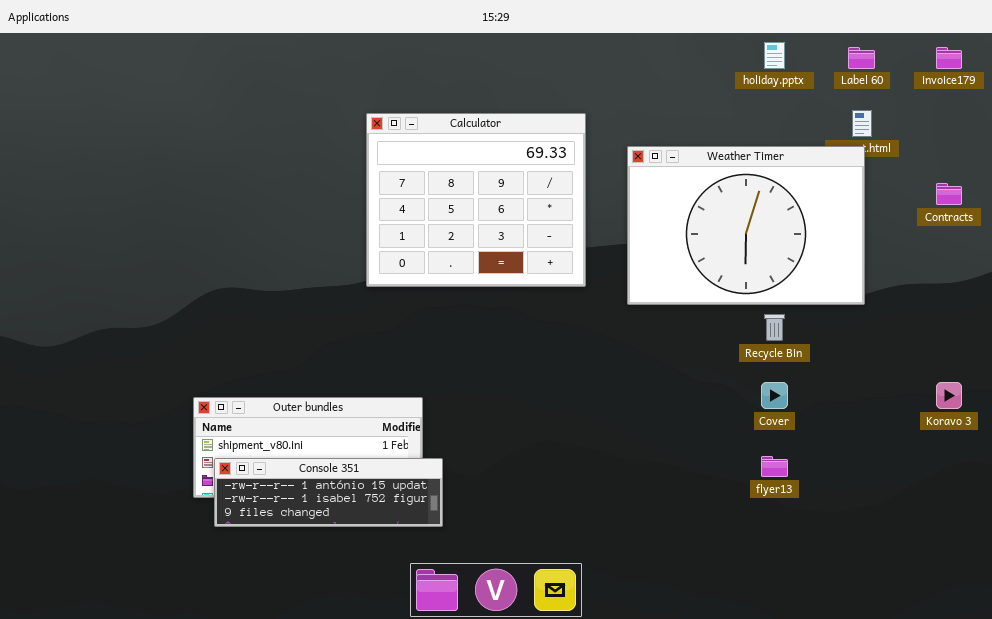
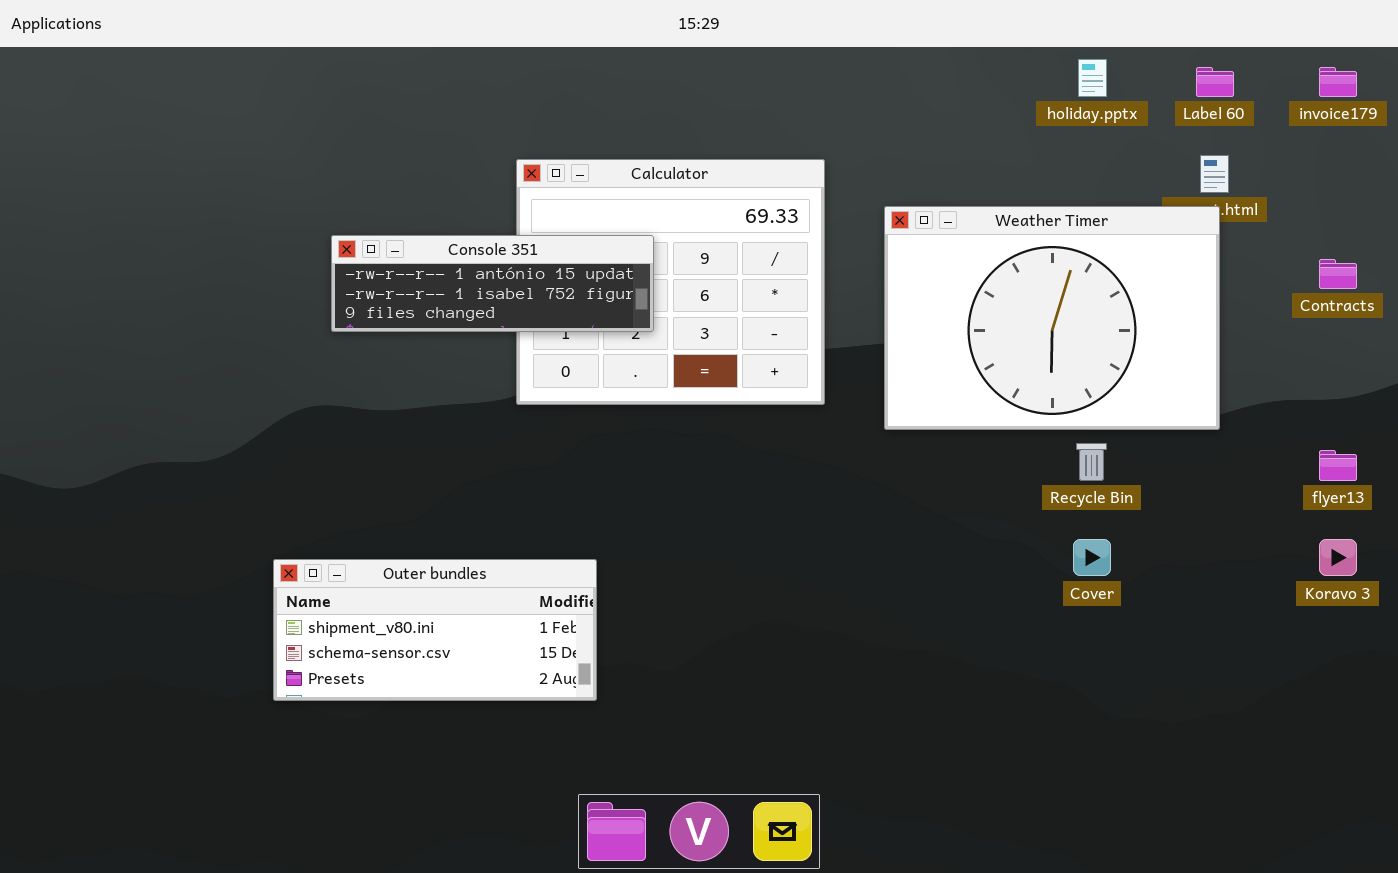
flyer13: [761,456,788,477] -> [1319,450,1357,481], moved
Console 351: [214,458,443,527] -> [331,235,654,332], moved

